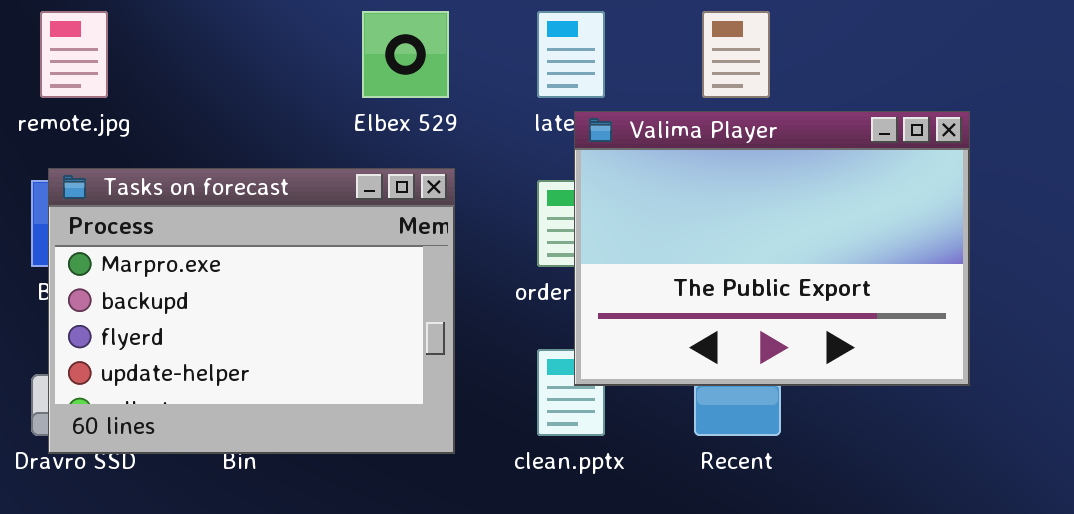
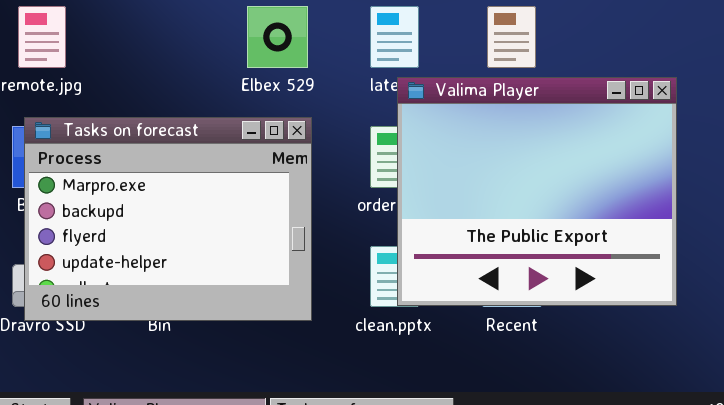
Valima Player: [574,111,970,386] -> [397,77,677,306], resized

